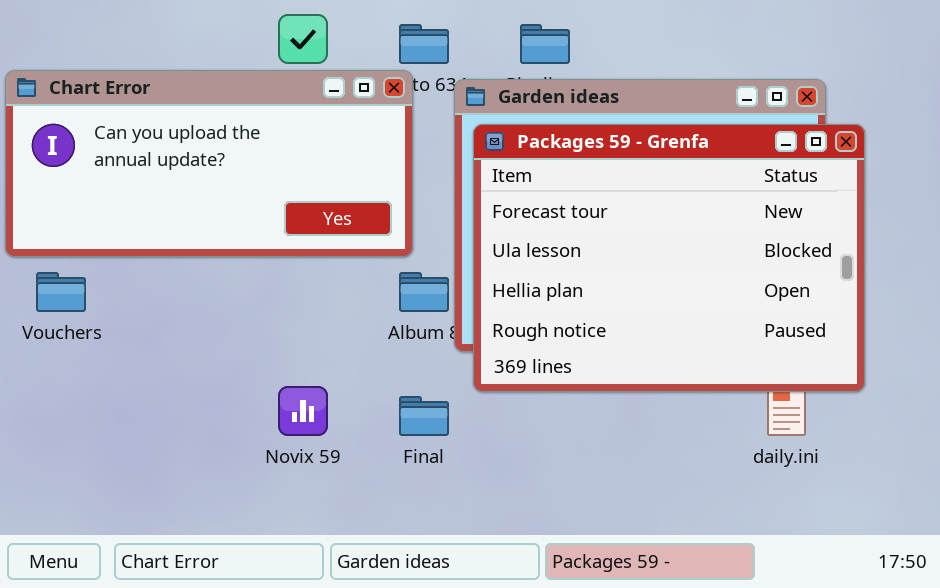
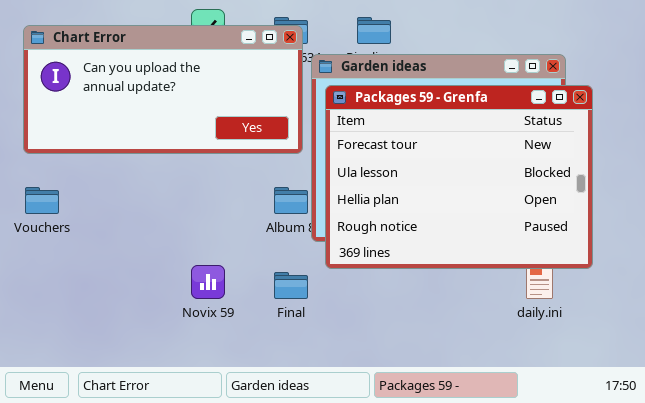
Chart Error: [5,70,413,257] -> [23,25,303,154], moved

